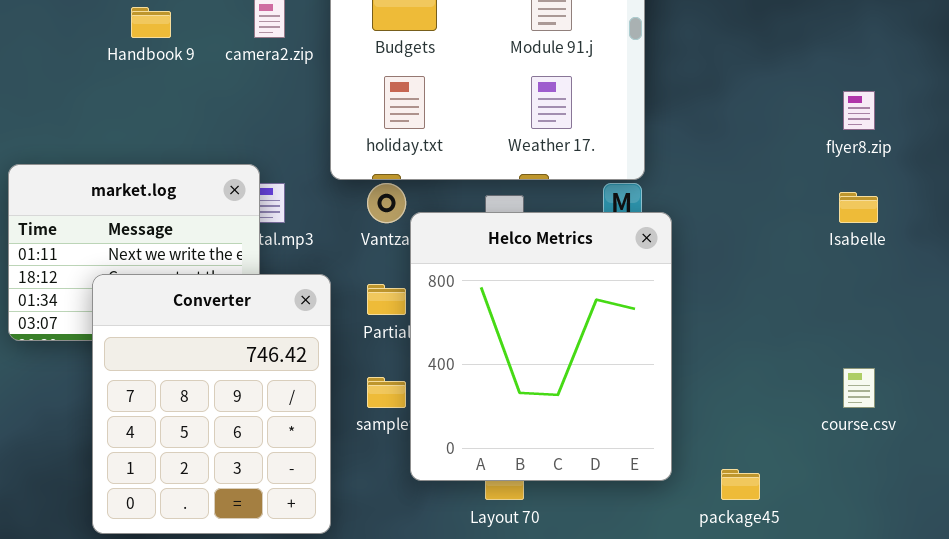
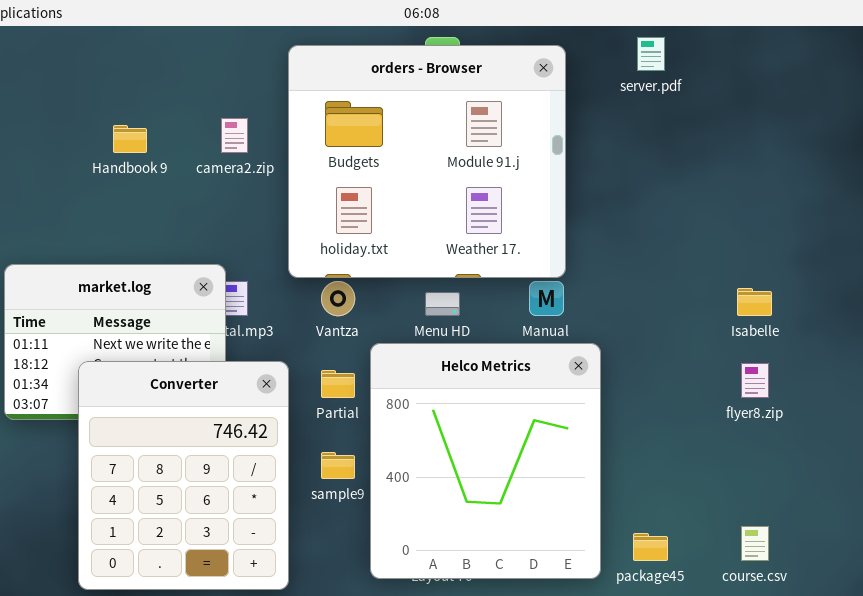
flyer8.zip: [843,91,875,130] -> [741,363,769,398], moved
Helco Metrics: [410,212,672,481] -> [370,343,601,579], moved
course.csv: [843,368,875,408] -> [741,526,769,561], moved

